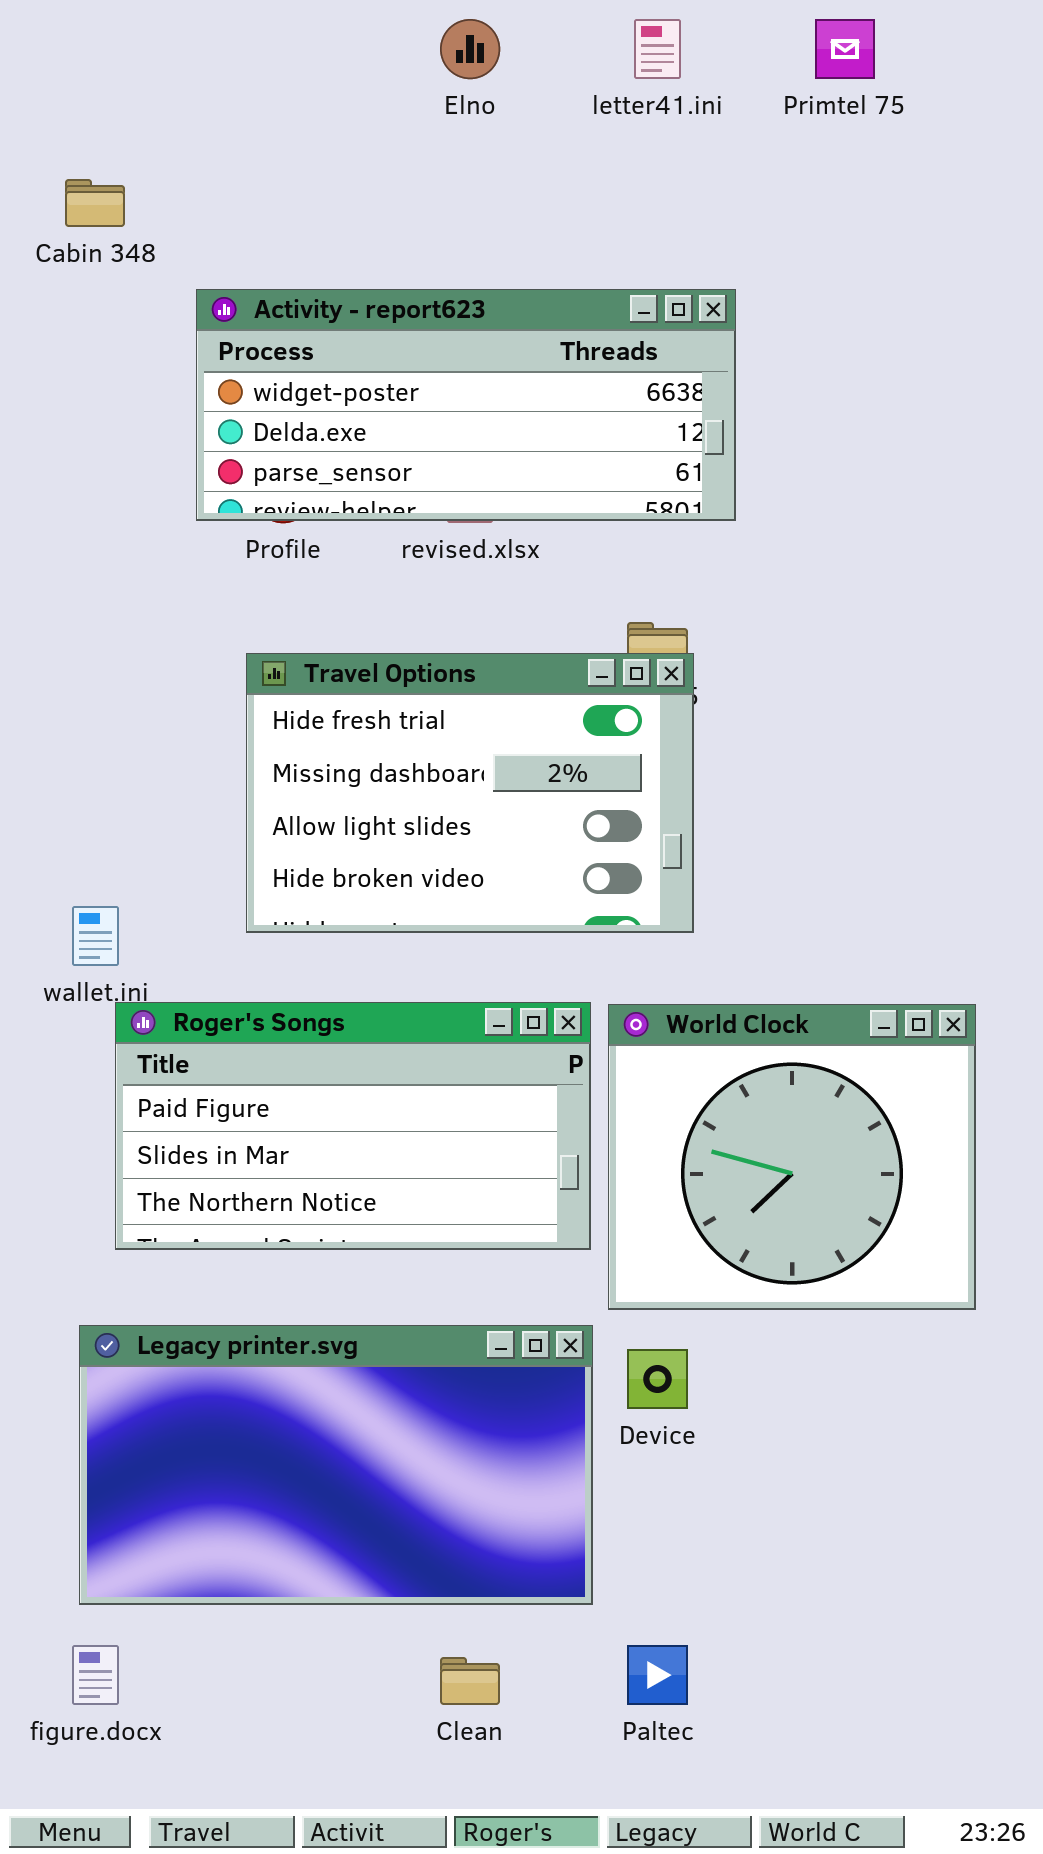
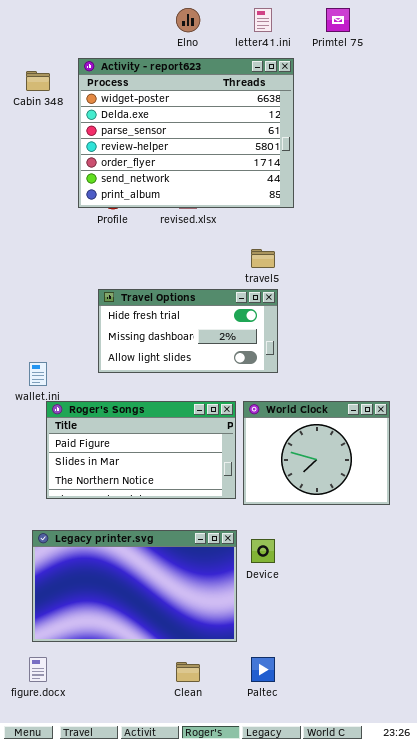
Activity - report623: [196,289,736,521] -> [78,58,294,208], resized
Travel Options: [246,653,694,933] -> [98,289,278,373], resized
World Clock: [608,1004,976,1310] -> [243,401,390,505], resized

